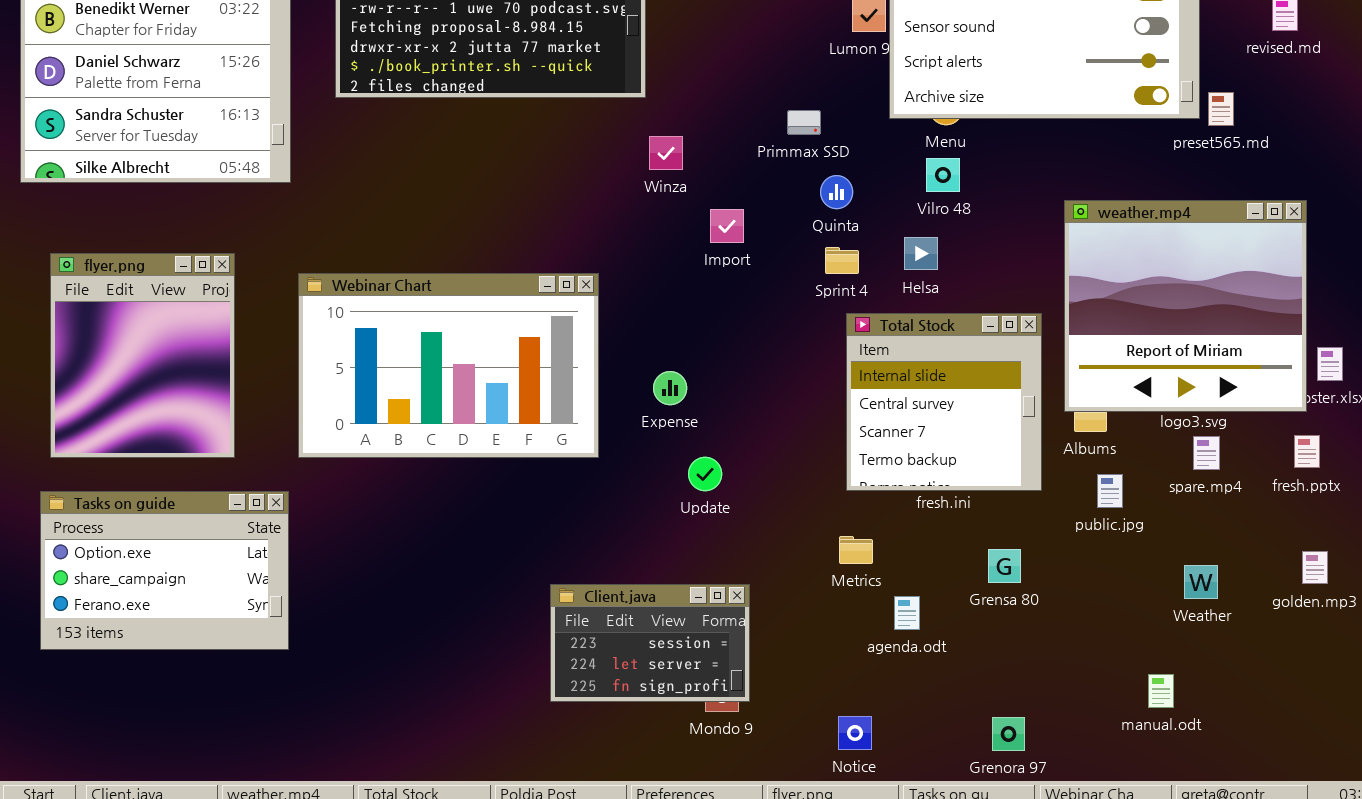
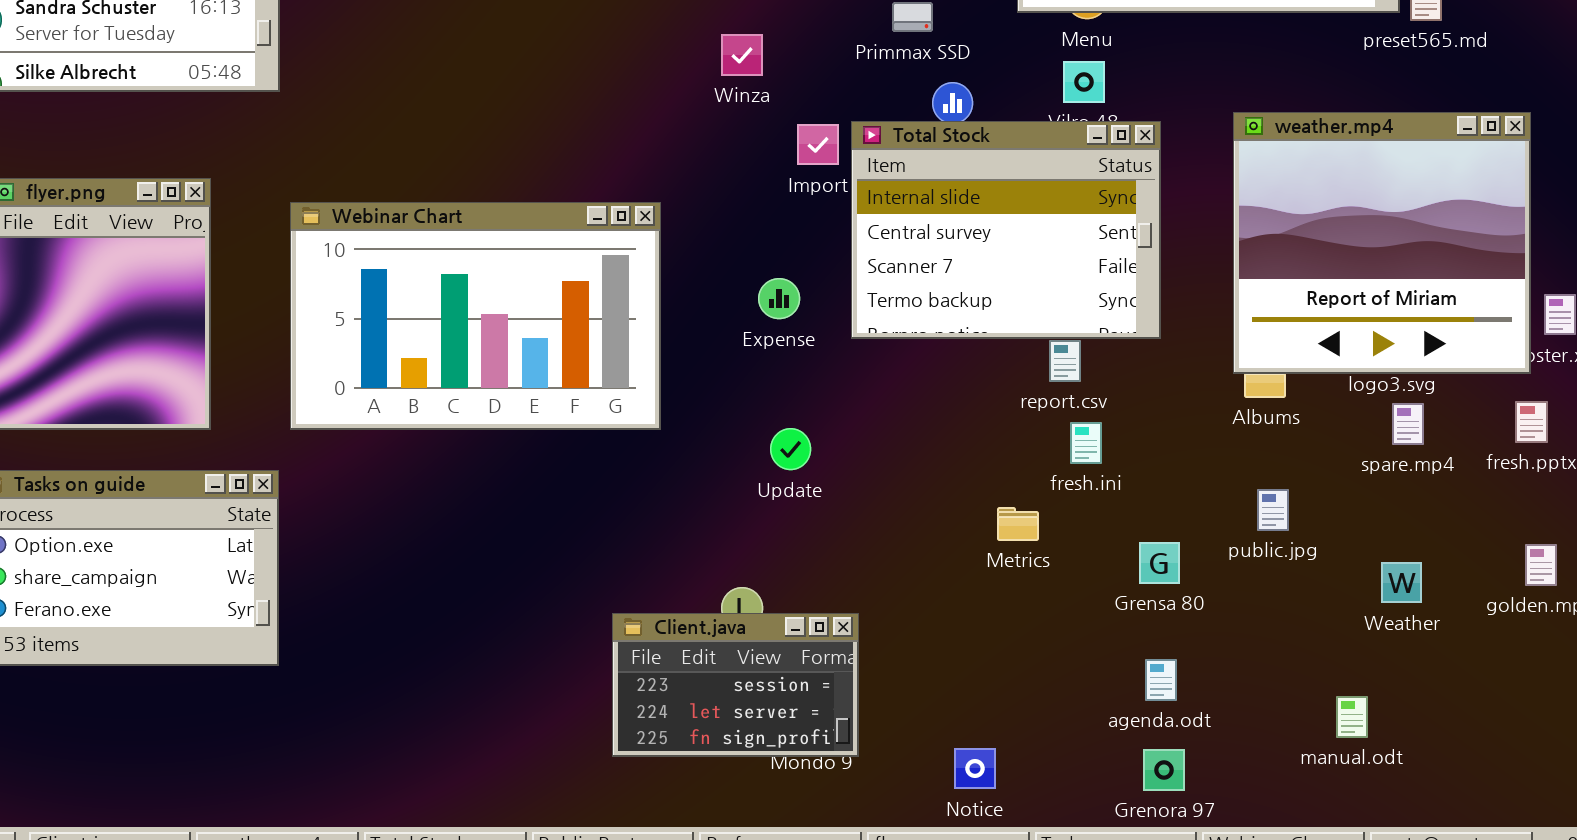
Total Stock: [846,313,1042,491] -> [851,121,1161,339], moved, resized
Expense: [653,371,687,405] -> [758,278,800,319], moved
public.jpg: [1097,474,1123,508] -> [1257,489,1289,531], moved
Metrics: [839,536,873,564] -> [997,507,1039,541], moved
Client.java: [550,584,750,702] -> [612,613,859,757], moved
agenda.odt: [894,596,920,630] -> [1145,659,1177,701], moved

